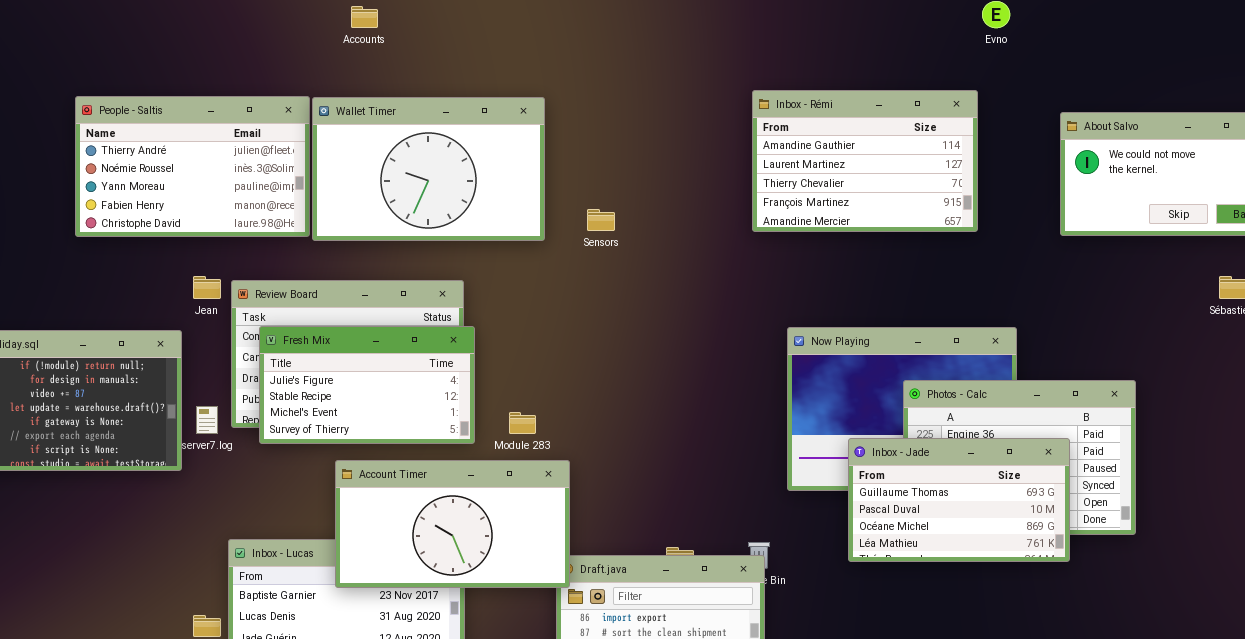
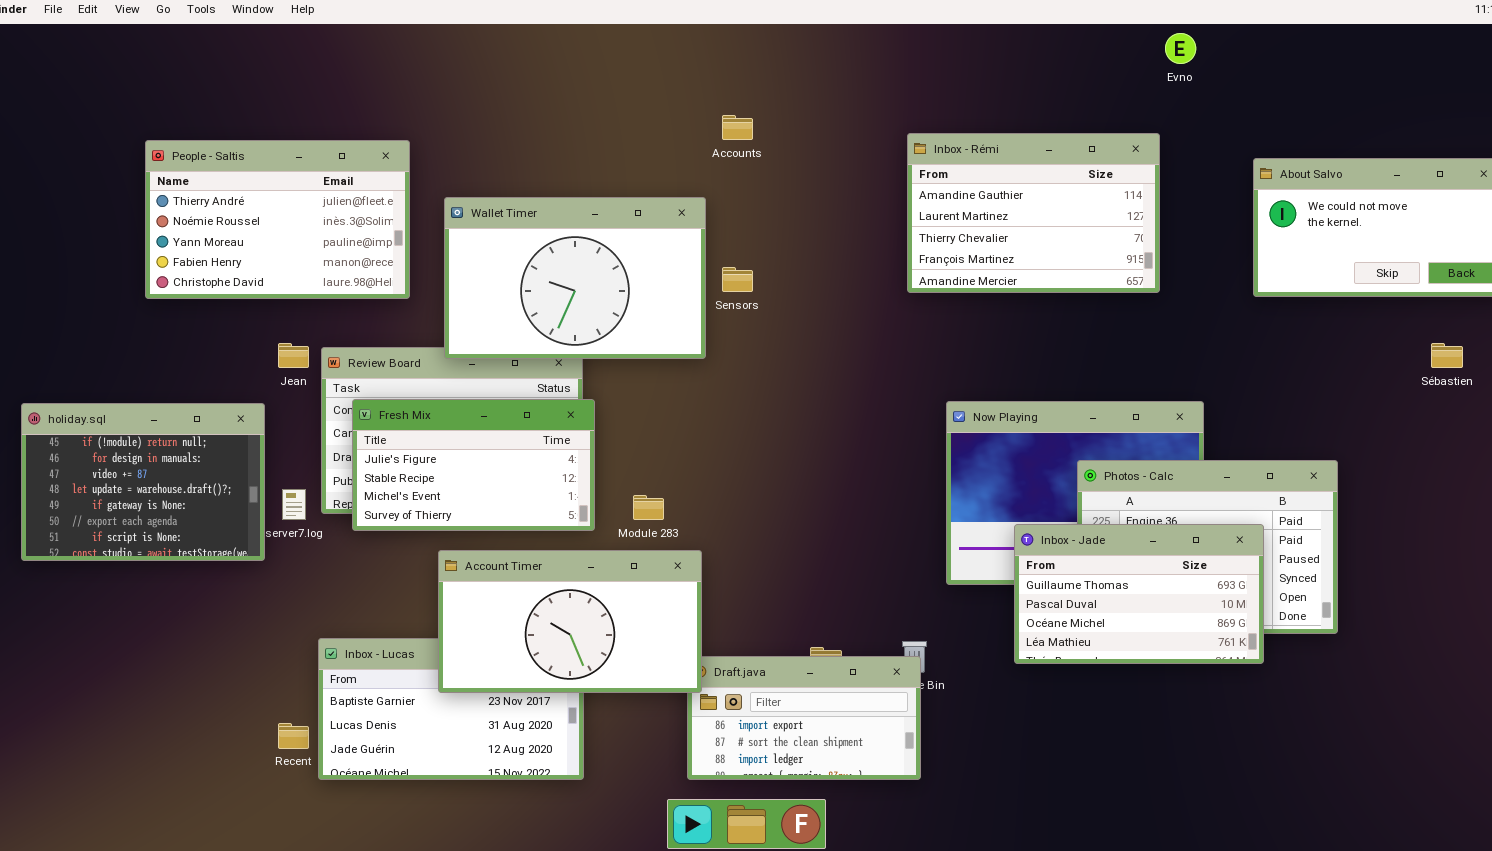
Accounts: [351,6,378,28] -> [722,115,753,140], moved
Wallet Timer: [312,97,545,241] -> [444,197,706,359], moved

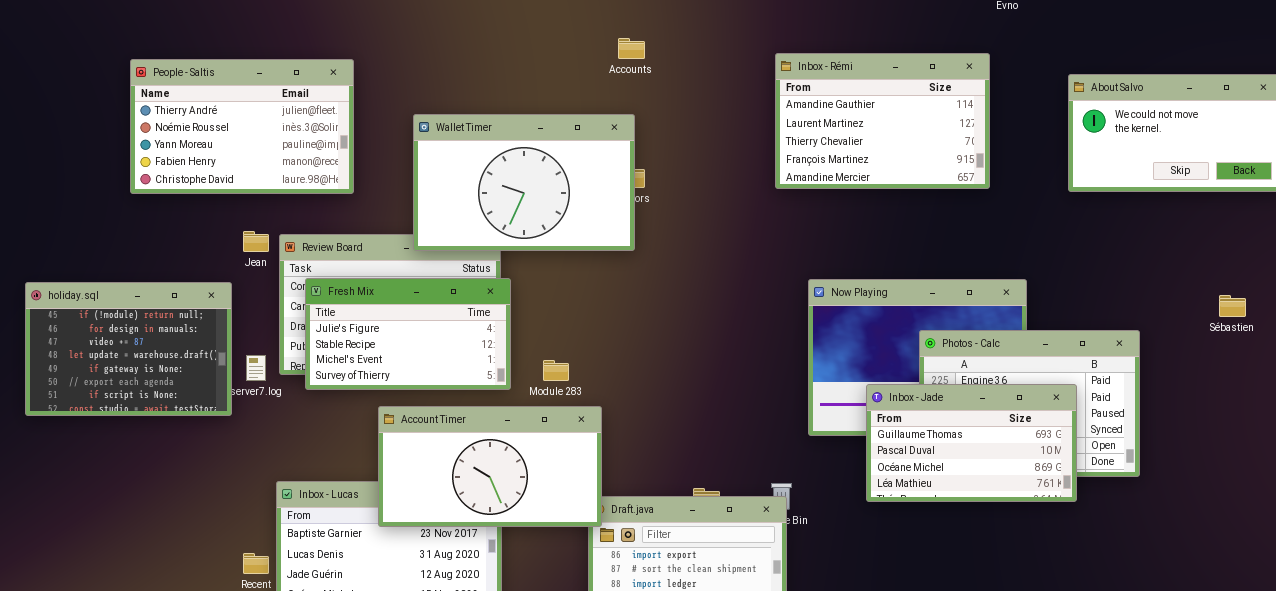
Wallet Timer: [444,197,706,359] -> [413,114,635,251], moved
Sébastien: [1431,343,1463,368] -> [1219,295,1246,317], moved

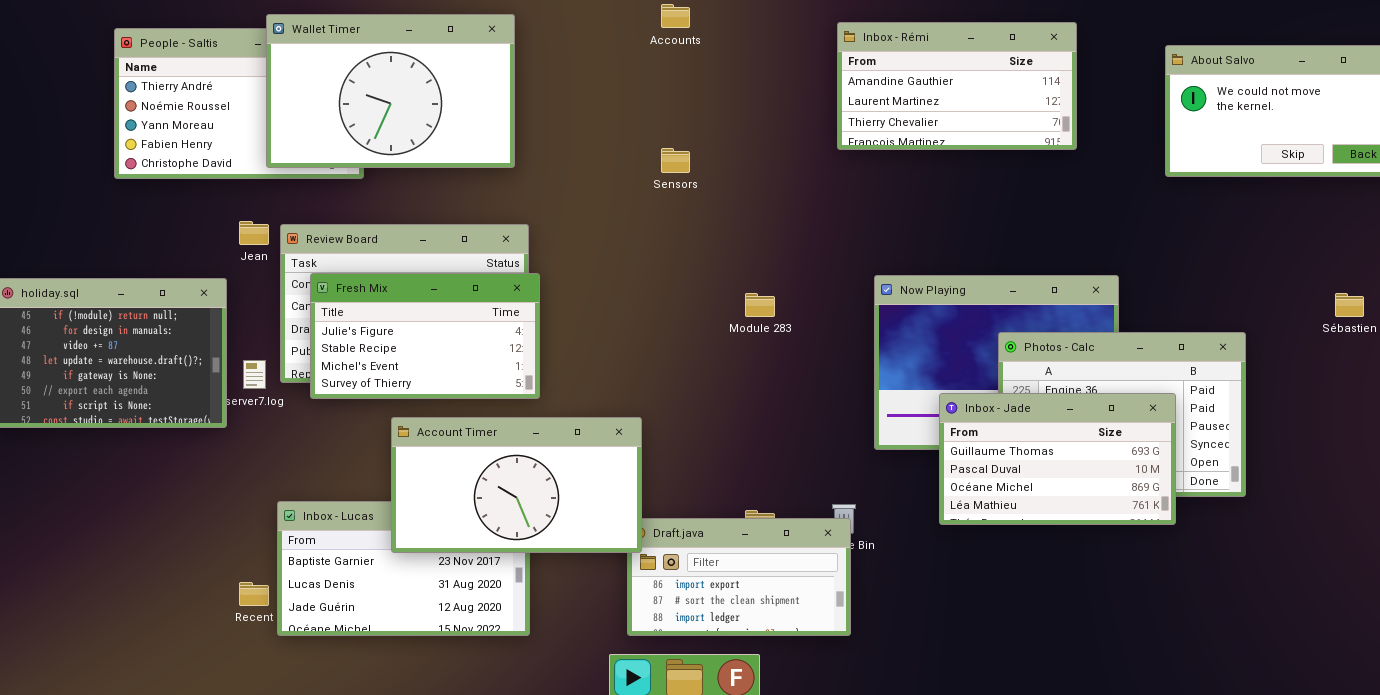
Inbox - Rémi: [775,53,990,189] -> [837,22,1077,150], resized
Wallet Timer: [413,114,635,251] -> [266,14,515,168], moved
Module 283: [543,360,569,381] -> [745,293,775,317], moved

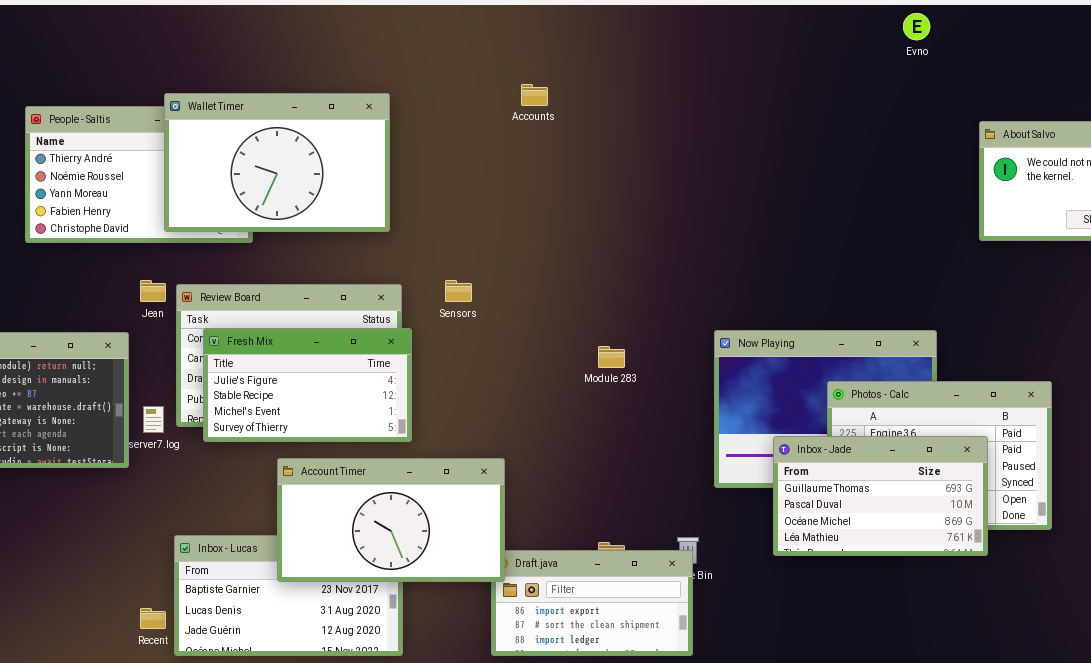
Inbox - Rémi: [837,22,1077,150] -> none, closed
Sensors: [661,148,690,173] -> [445,280,472,302], moved

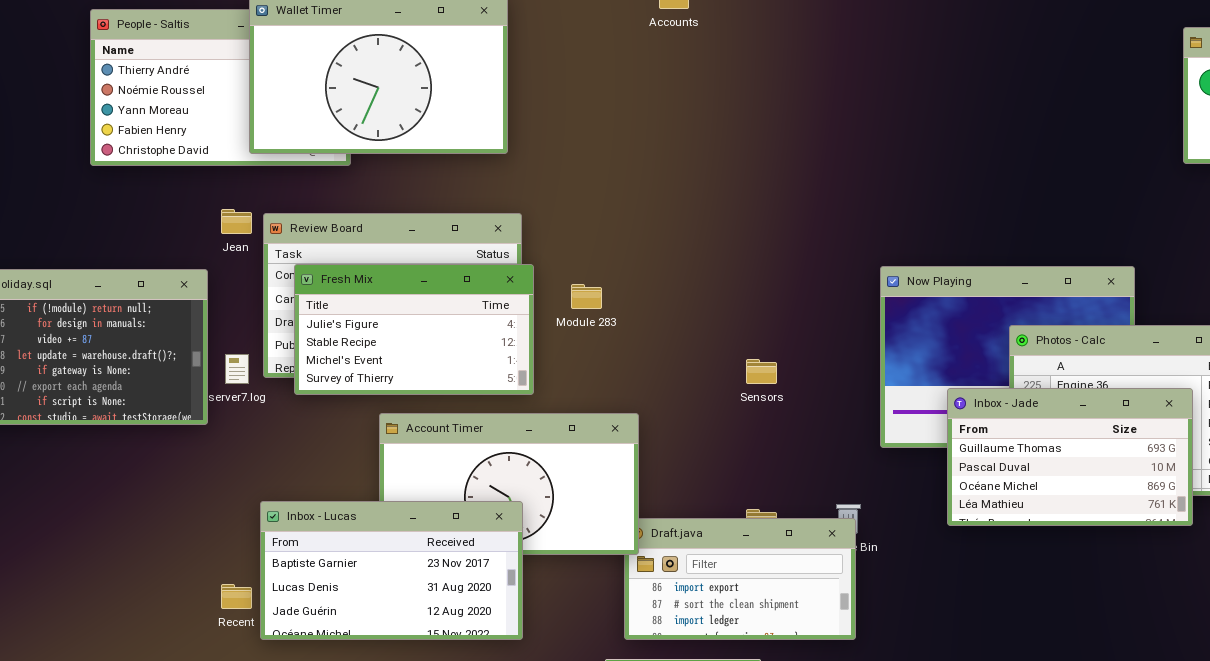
Sensors: [445,280,472,302] -> [746,359,777,384], moved
Module 283: [598,346,625,368] -> [571,284,602,309], moved
Inbox - Lucas: [174,535,403,656] -> [260,501,523,640], raised

